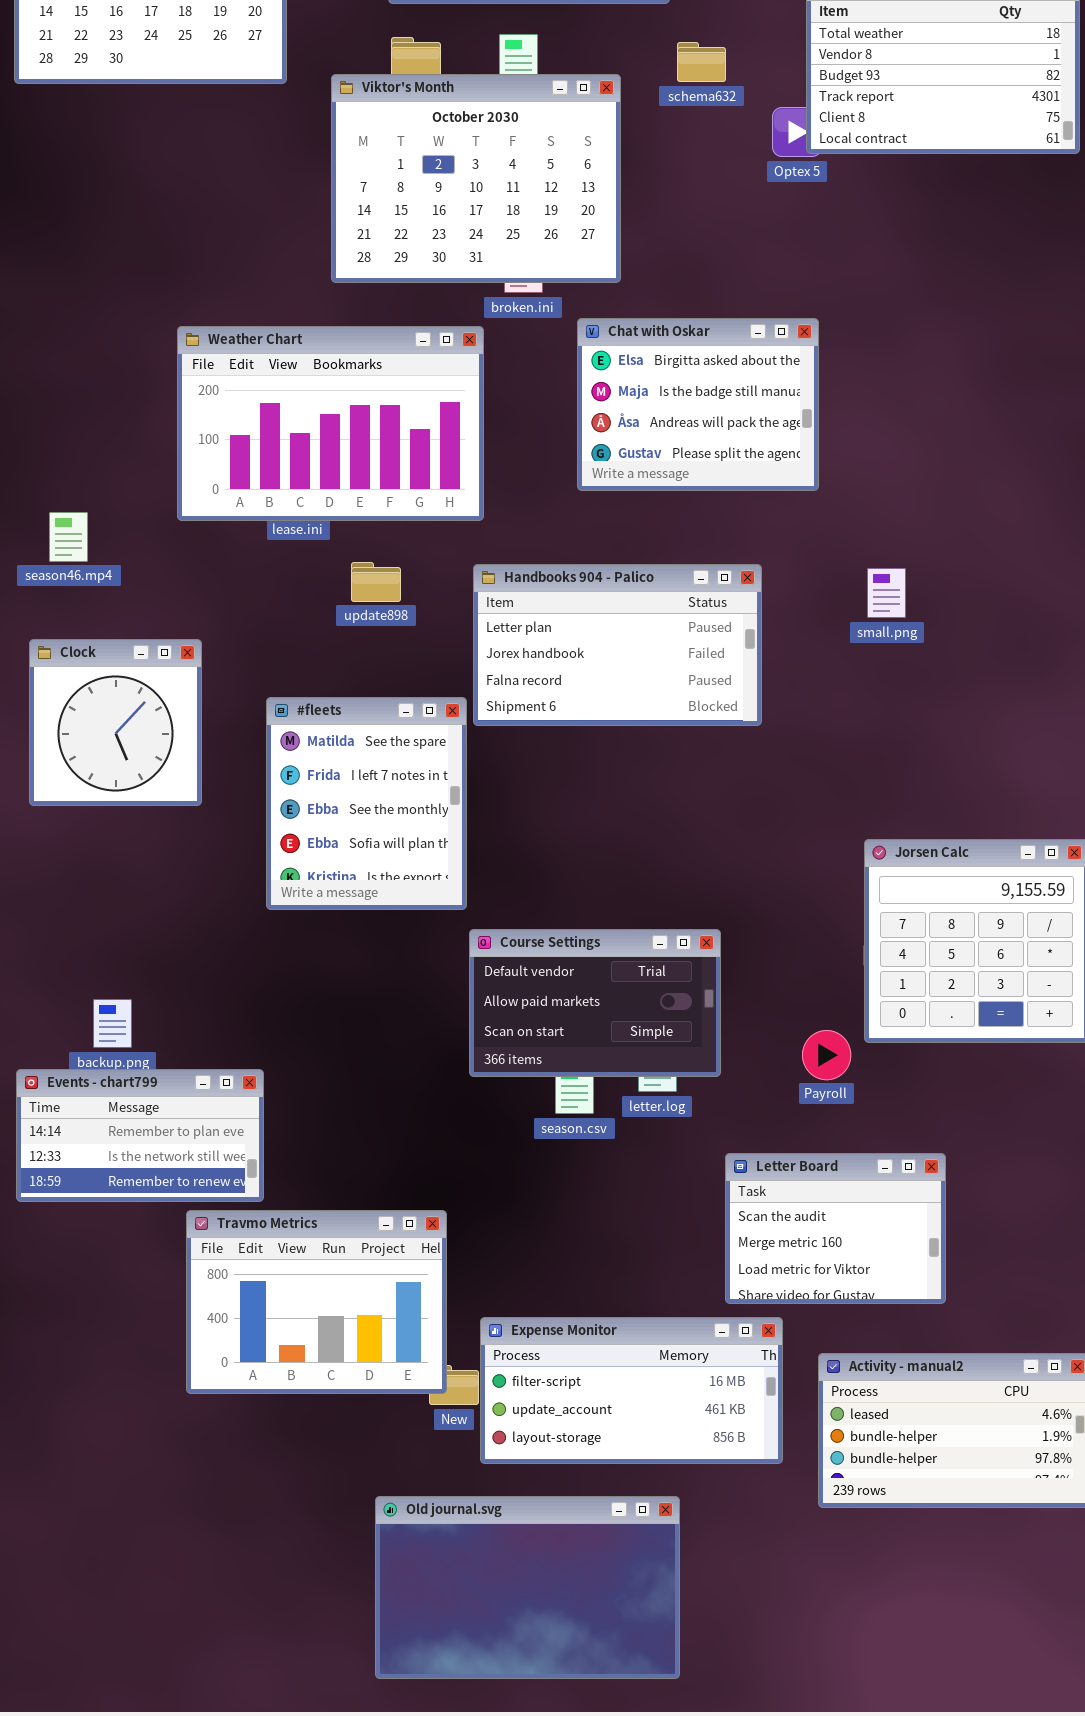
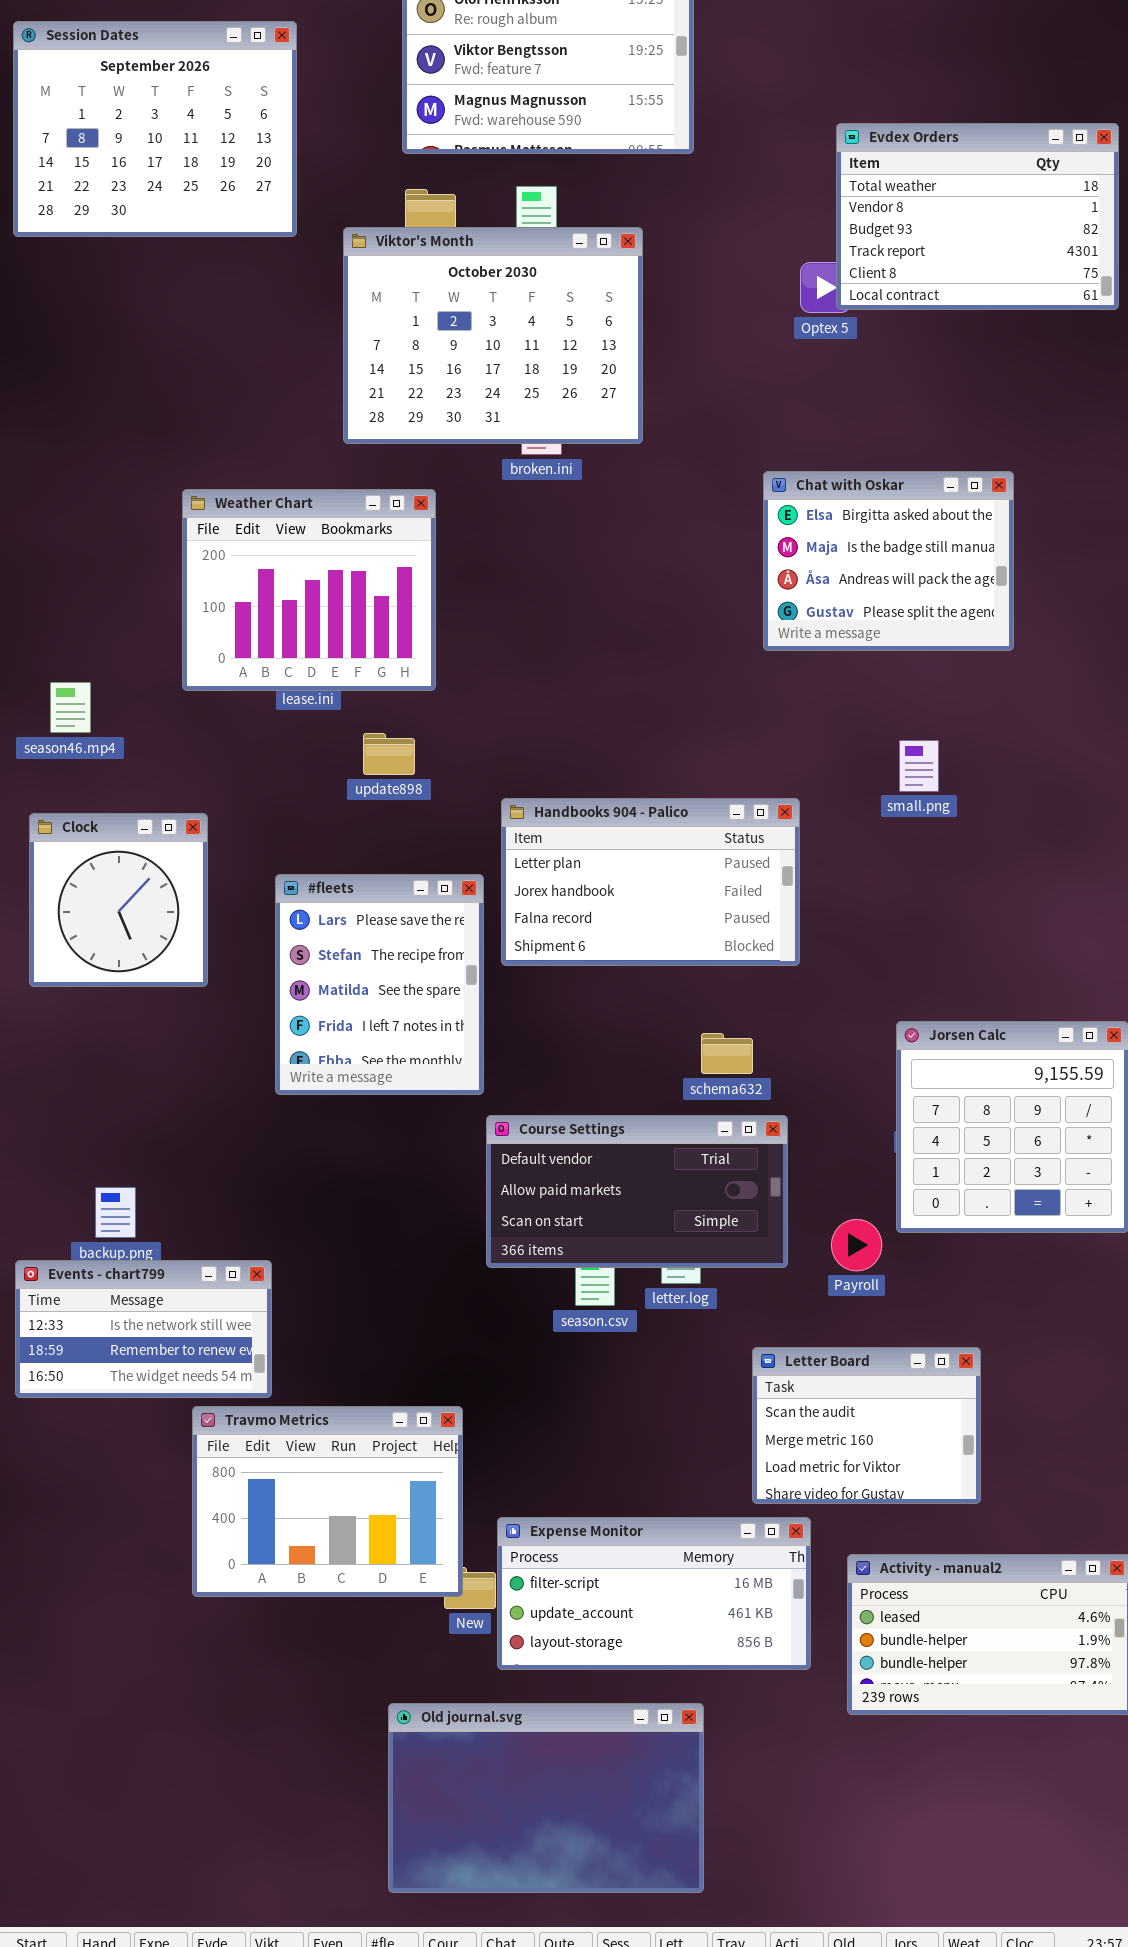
schema632: [677,42,726,82] -> [701,1033,753,1074], moved
Chat with Oskar: [577,318,819,491] -> [763,471,1014,651], moved
Weather Chart: [177,326,484,521] -> [182,489,436,691], resized
Handbooks 904 - Palico: [473,564,762,726] -> [501,798,800,966], moved
#fleets: [266,697,467,910] -> [275,874,484,1095], scrolled up 2 rows
Course Settings: [469,929,721,1077] -> [486,1115,788,1268], resized
Events - chart799: [16,1069,264,1202] -> [15,1260,272,1398], scrolled down 1 row

